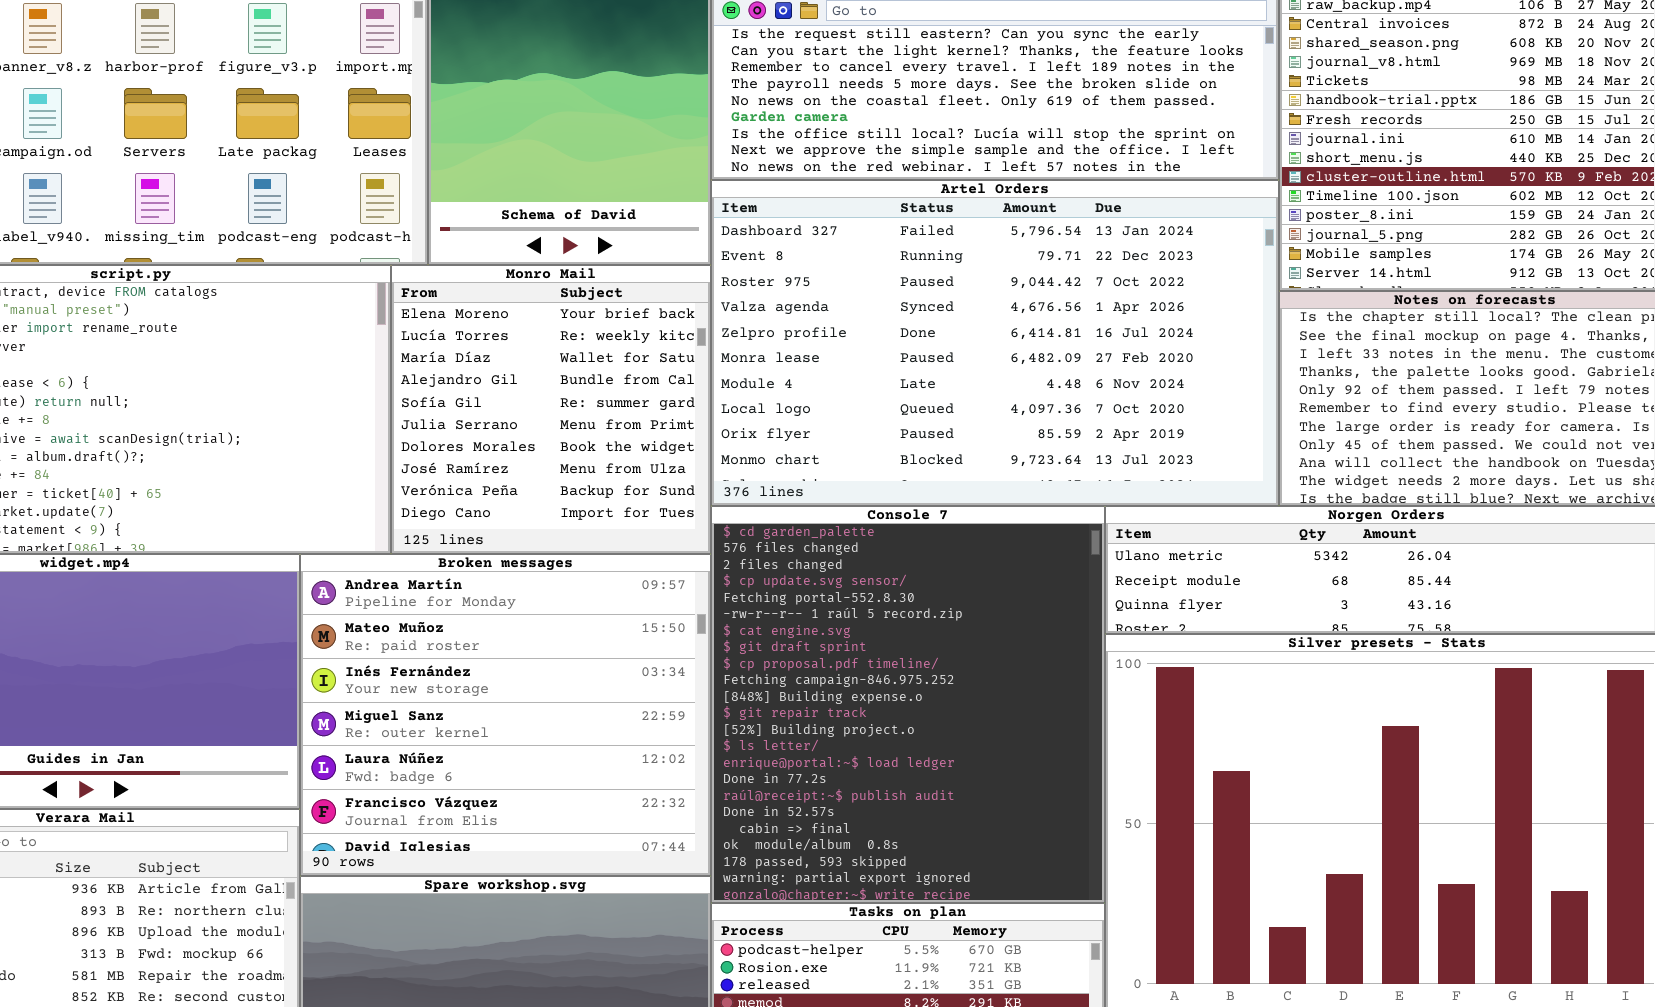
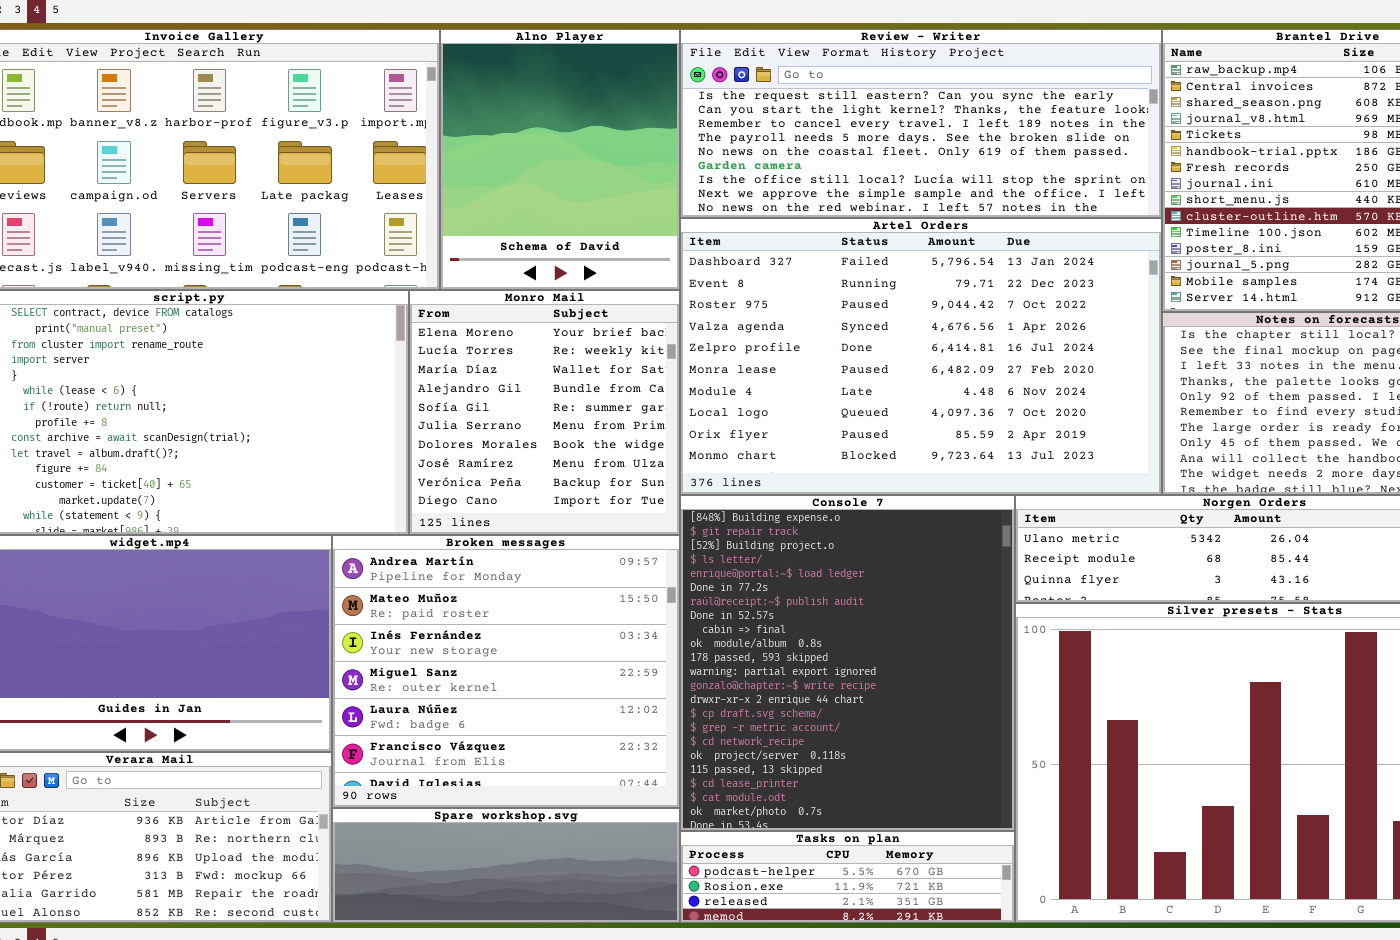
Console 7: [711,506,1105,903] -> [680,495,1015,831], scrolled down 10 rows

